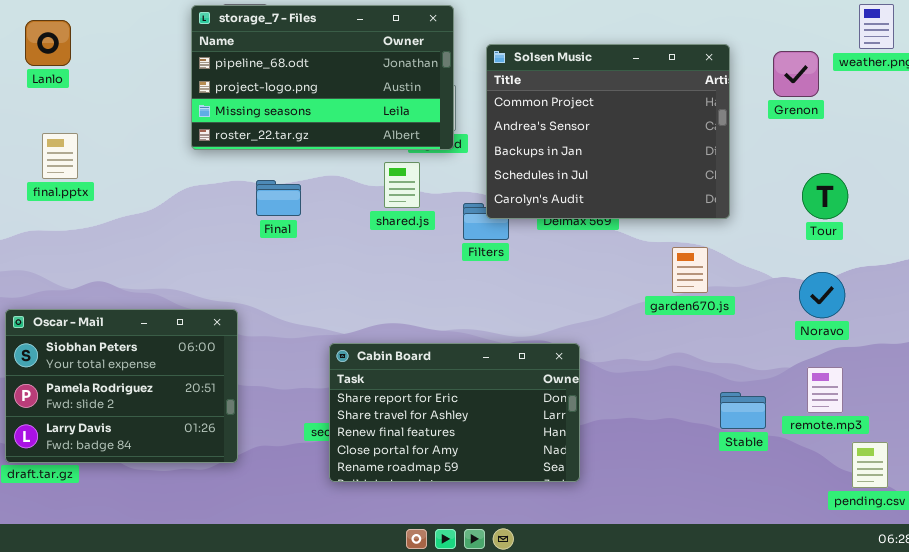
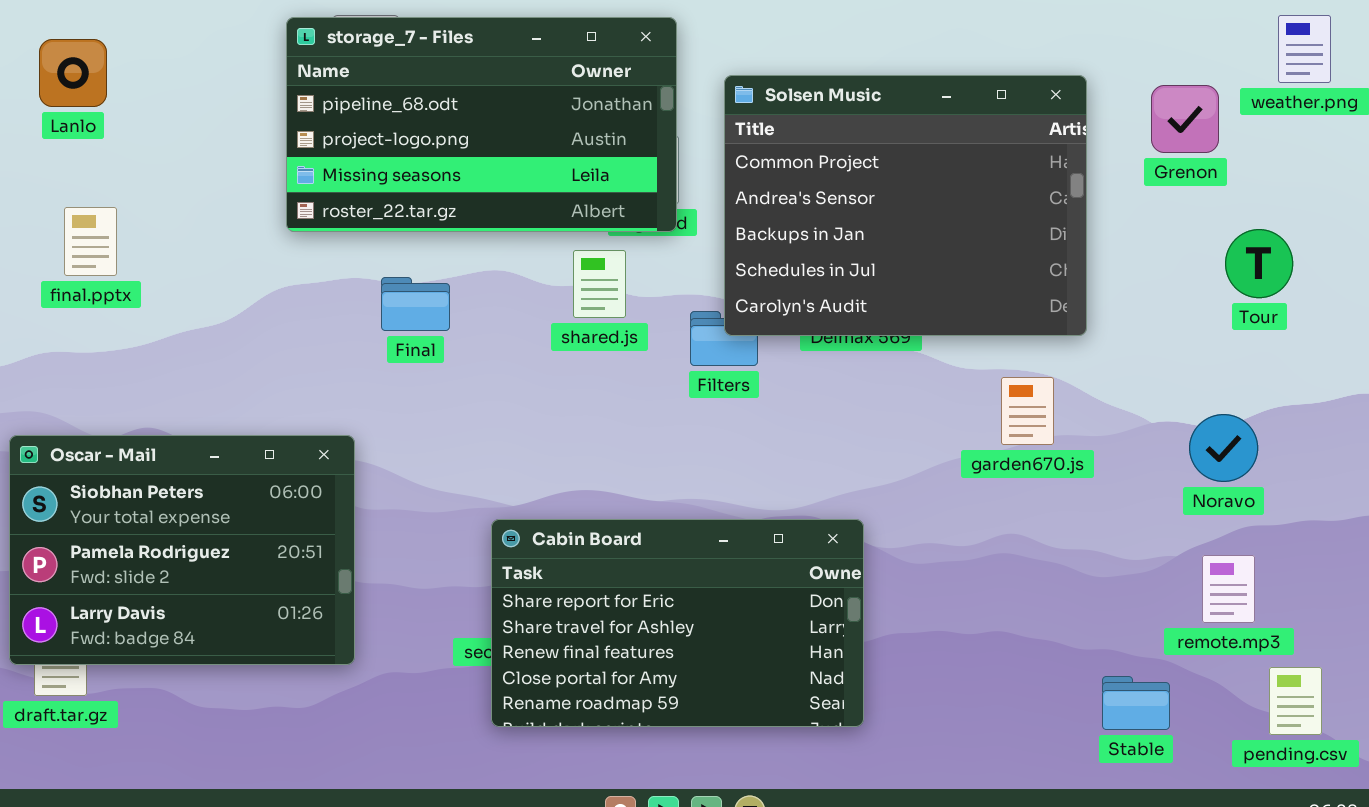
Tour: [802,173,848,219] -> [1225,229,1293,298], moved
Oscar - Mail: [5,309,238,463] -> [9,435,355,665], moved
Stable: [720,392,766,429] -> [1102,676,1170,730], moved

